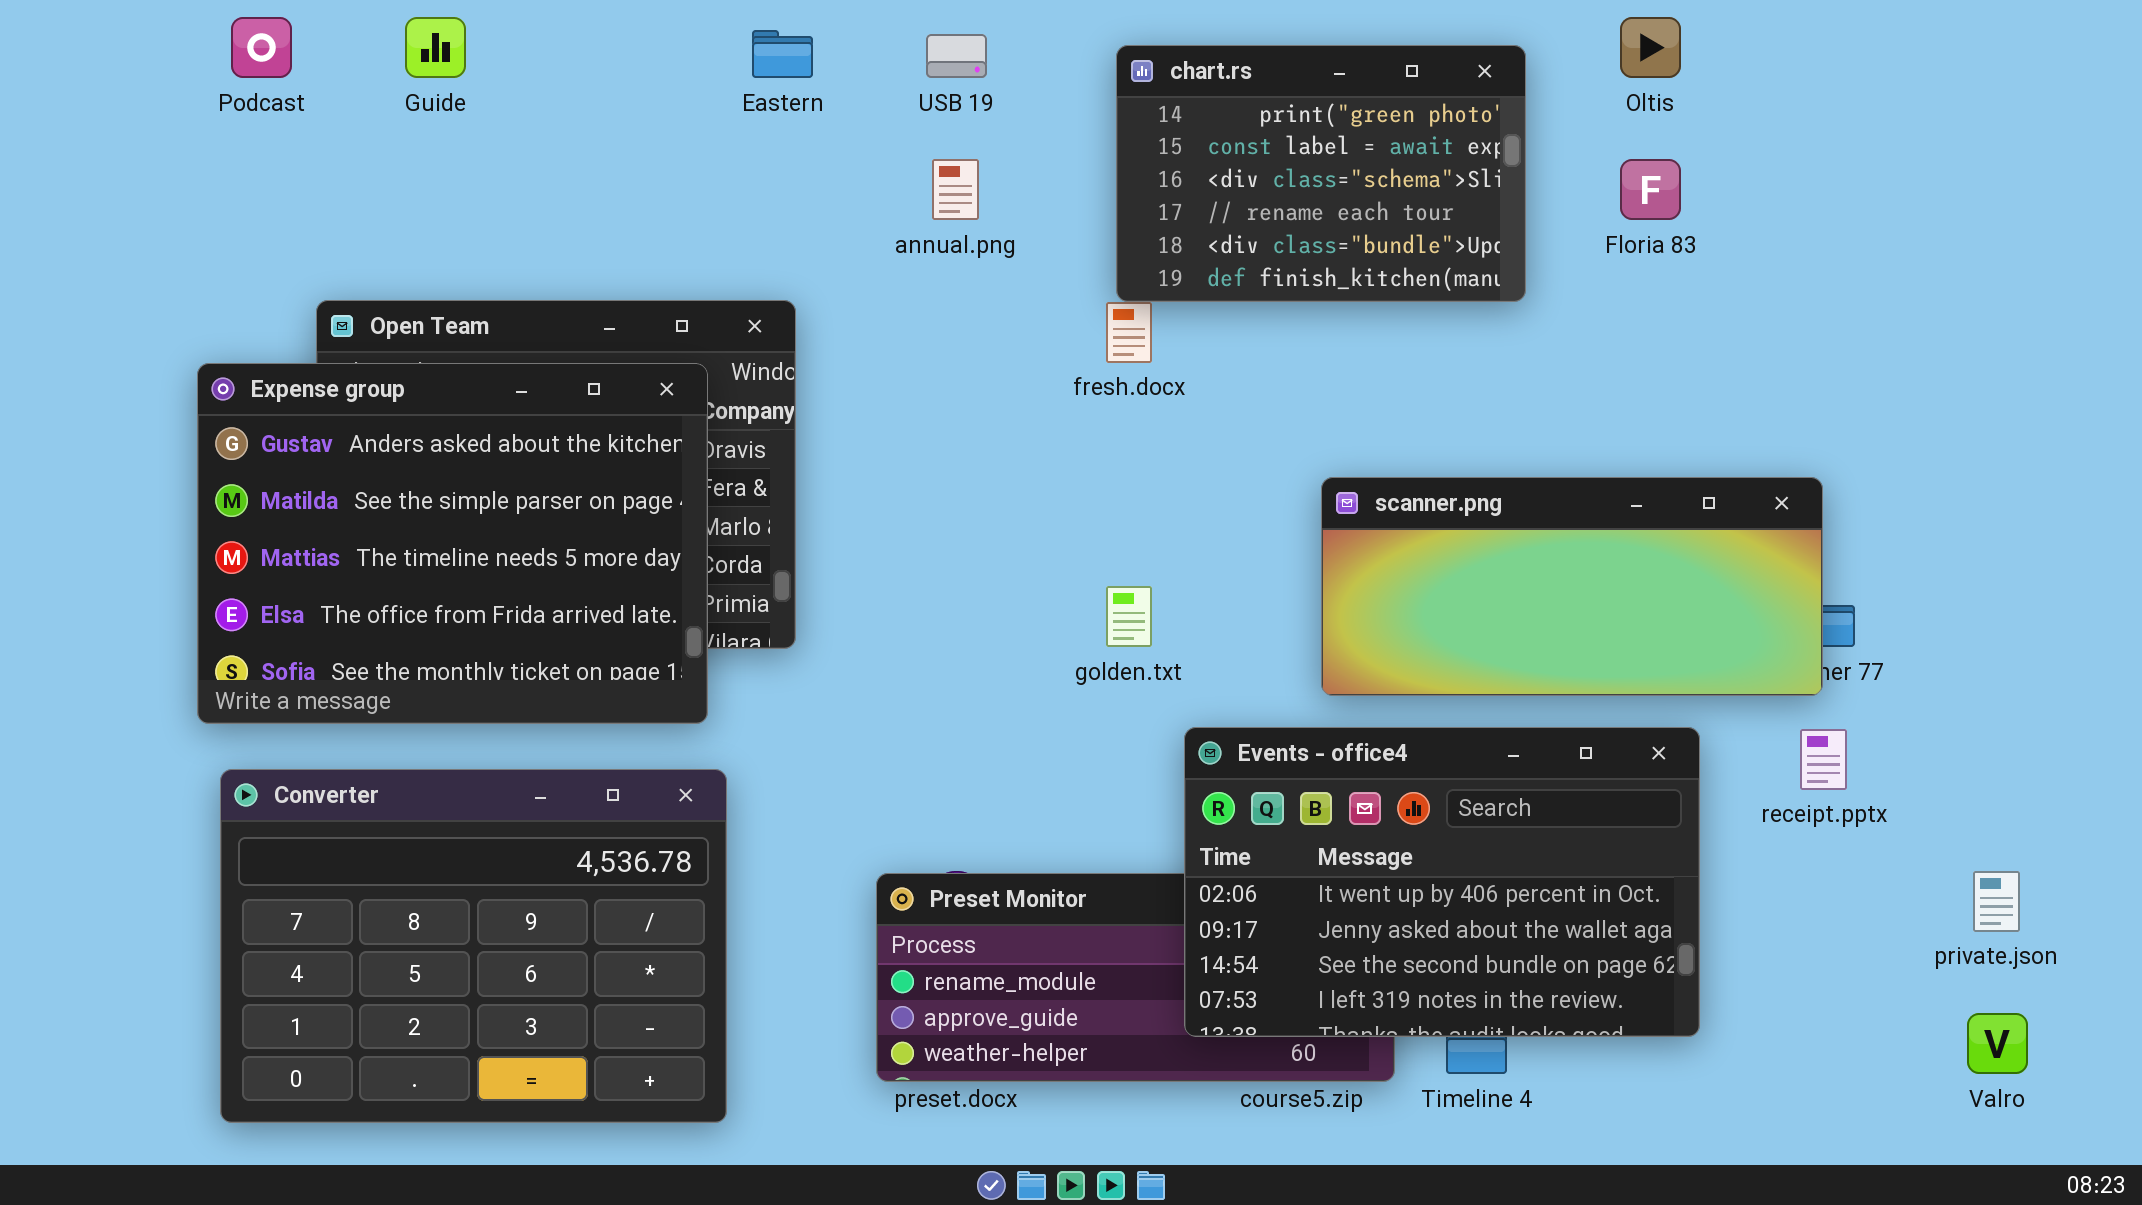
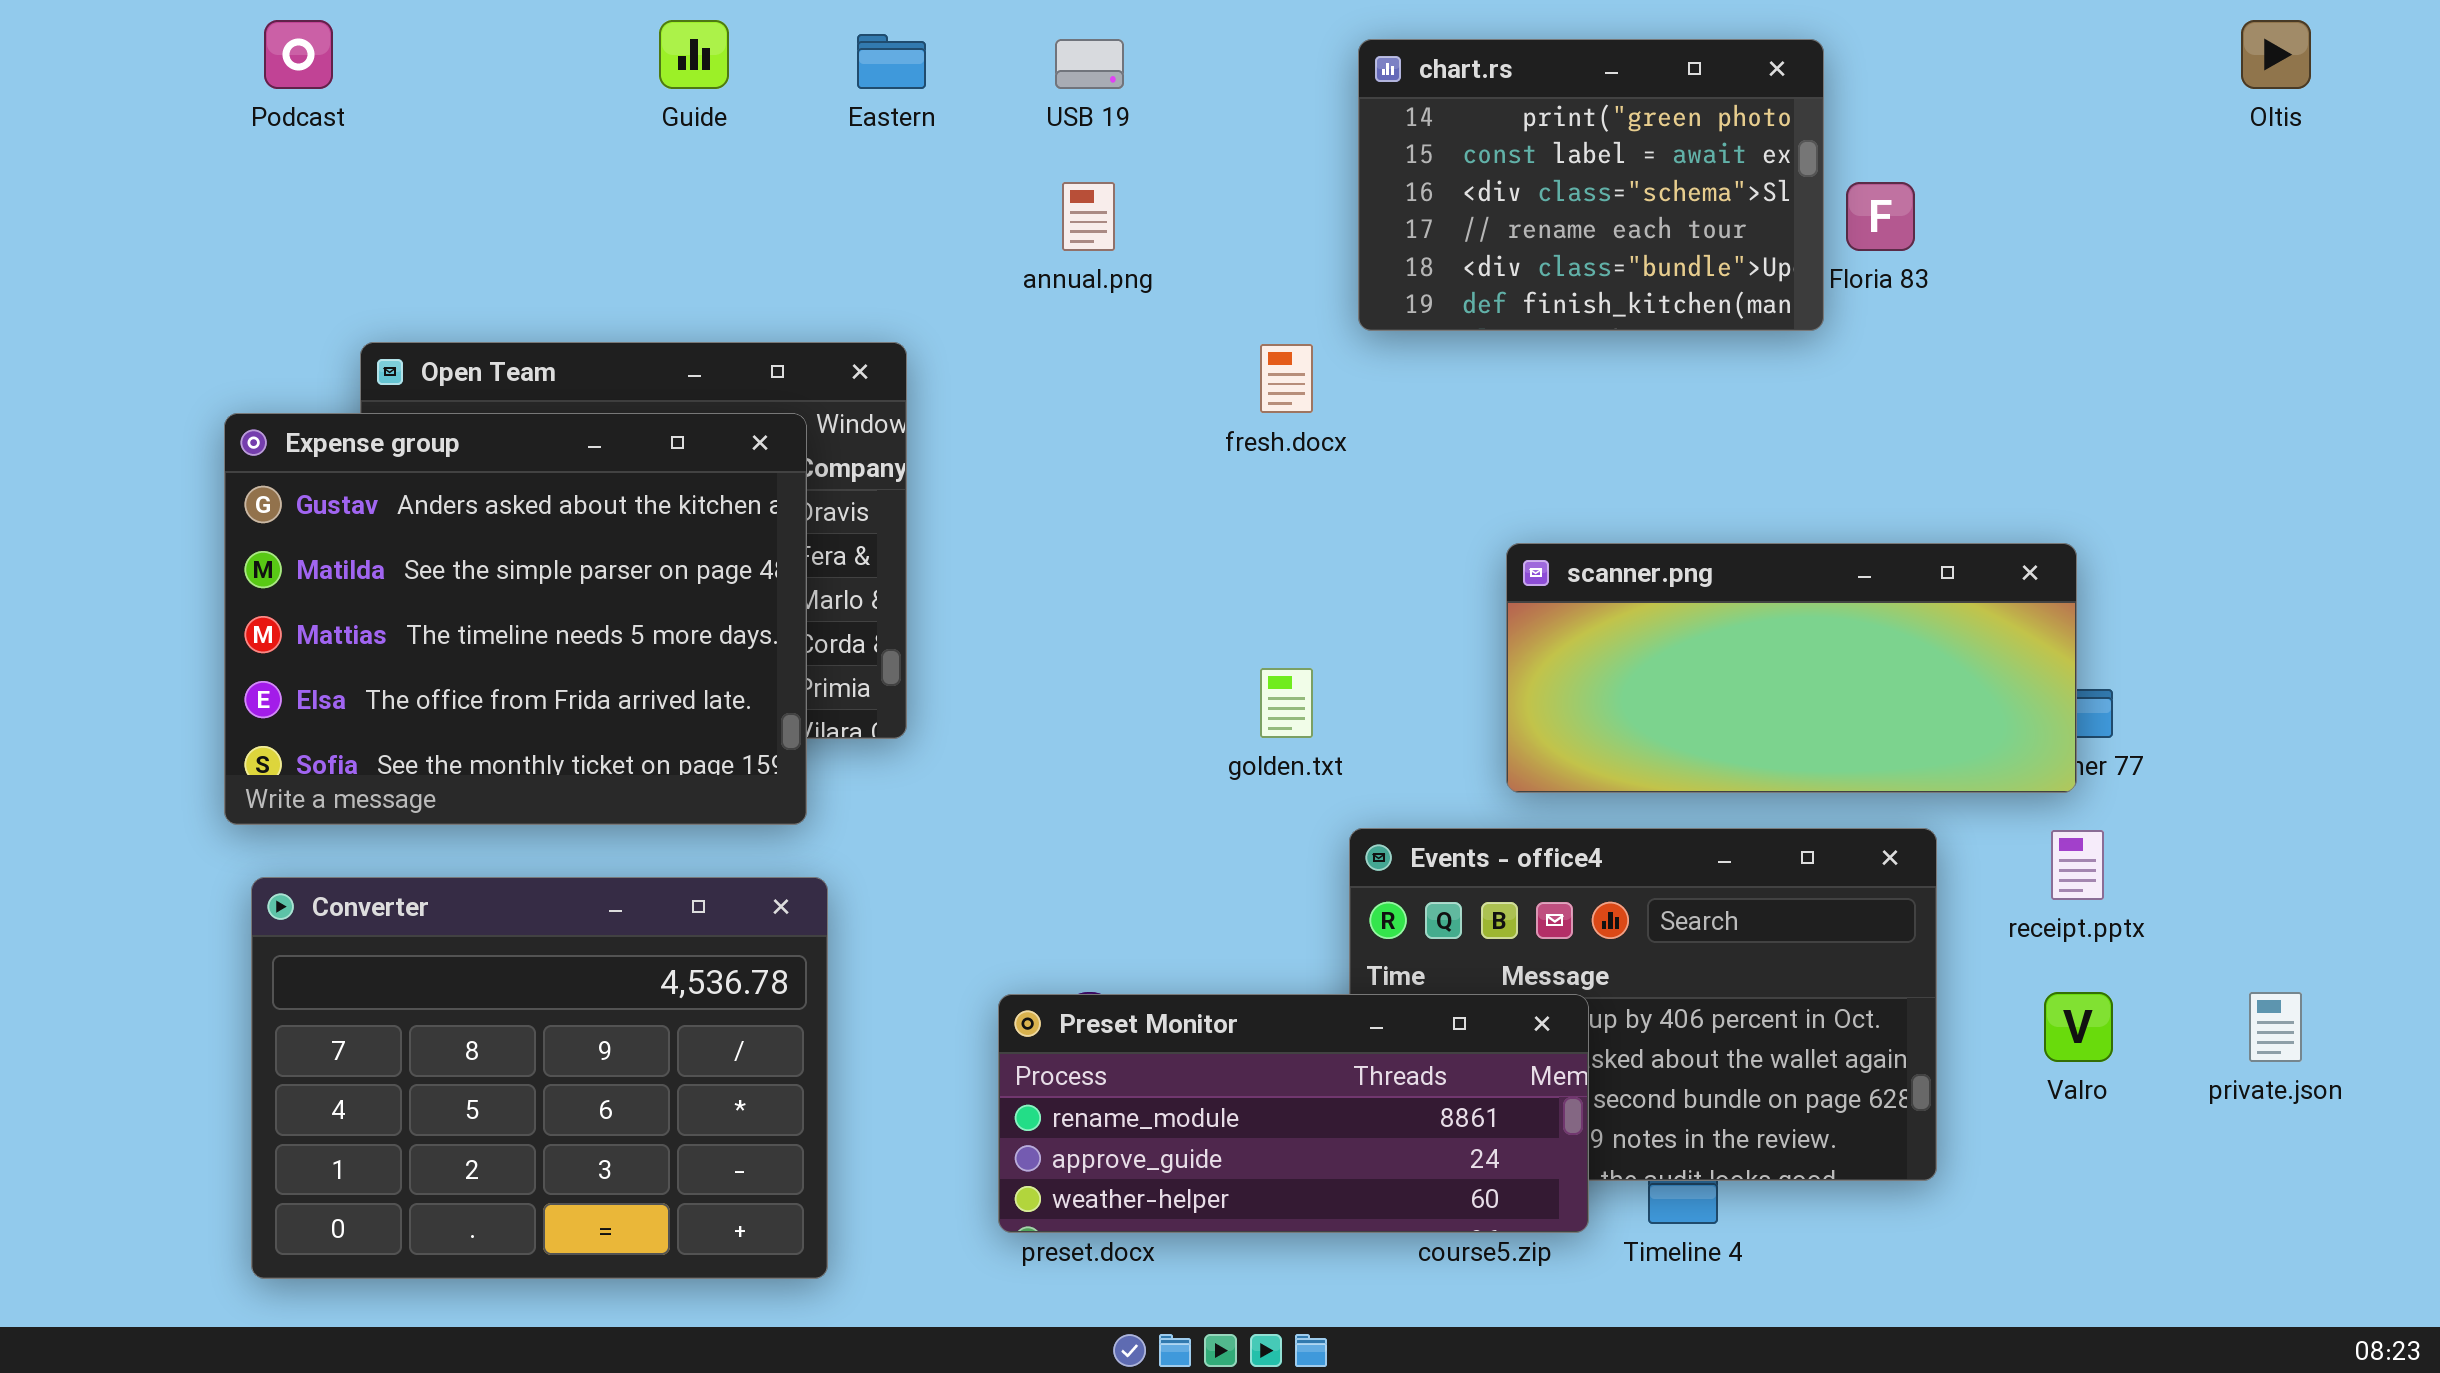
Guide: [405,17,466,78] -> [659,20,729,89], moved
Oltis: [1620,17,1681,78] -> [2241,20,2311,89], moved
chart.rs: [1116,45,1526,302] -> [1358,39,1824,331], moved
Preset Monitor: [876,873,1395,1082] -> [998,994,1589,1233], raised
Valro: [1967,1013,2028,1074] -> [2044,992,2113,1062], moved

